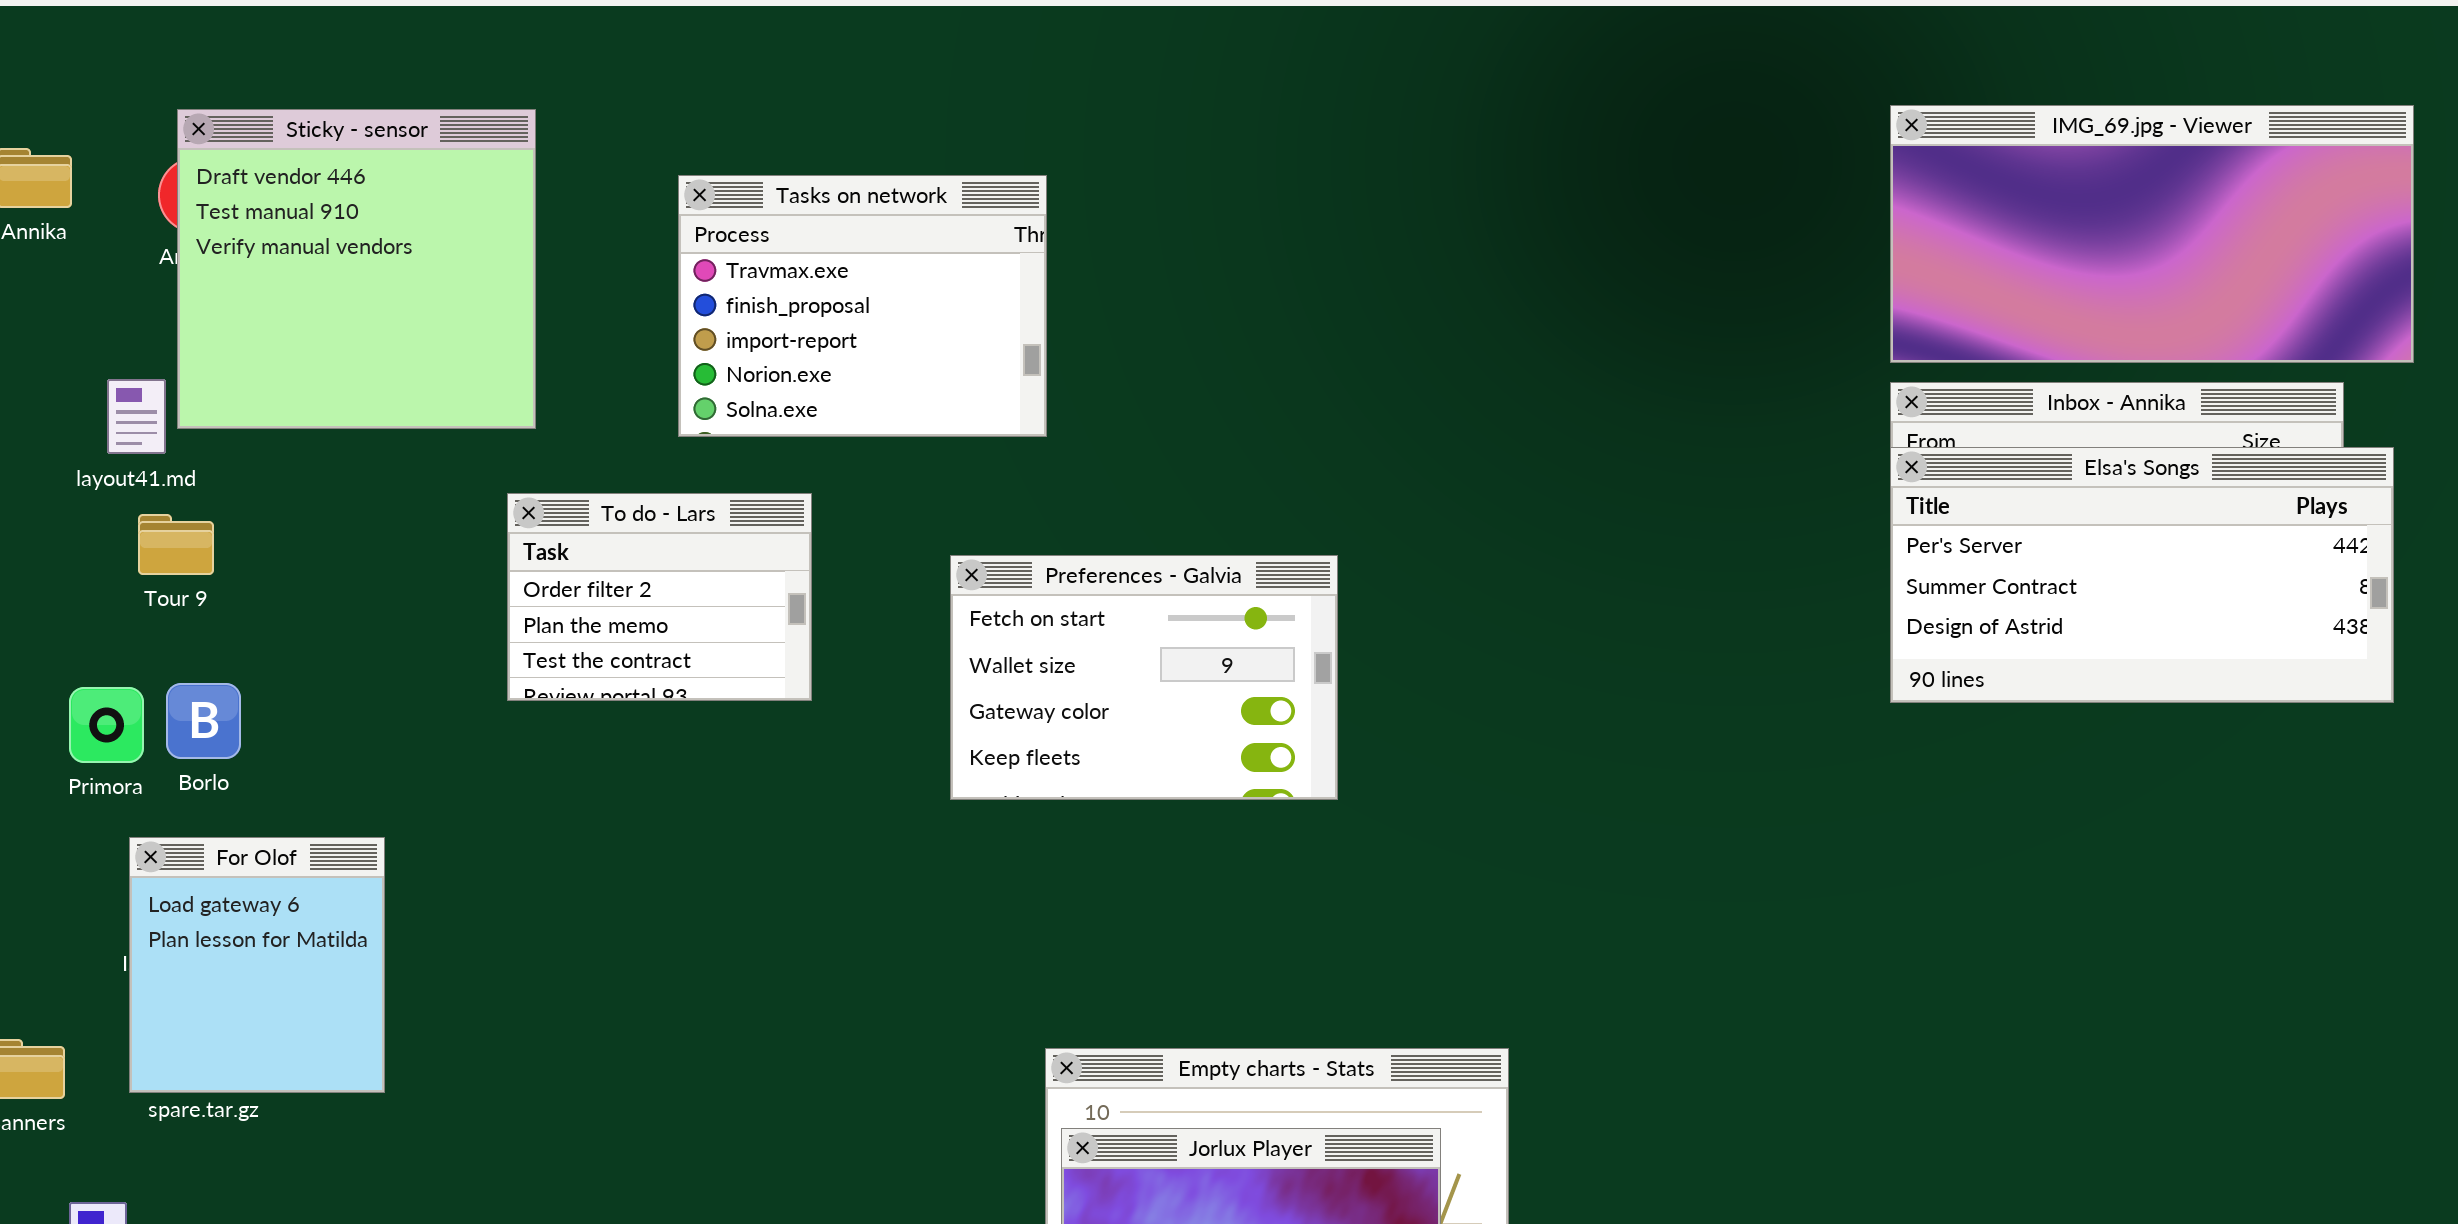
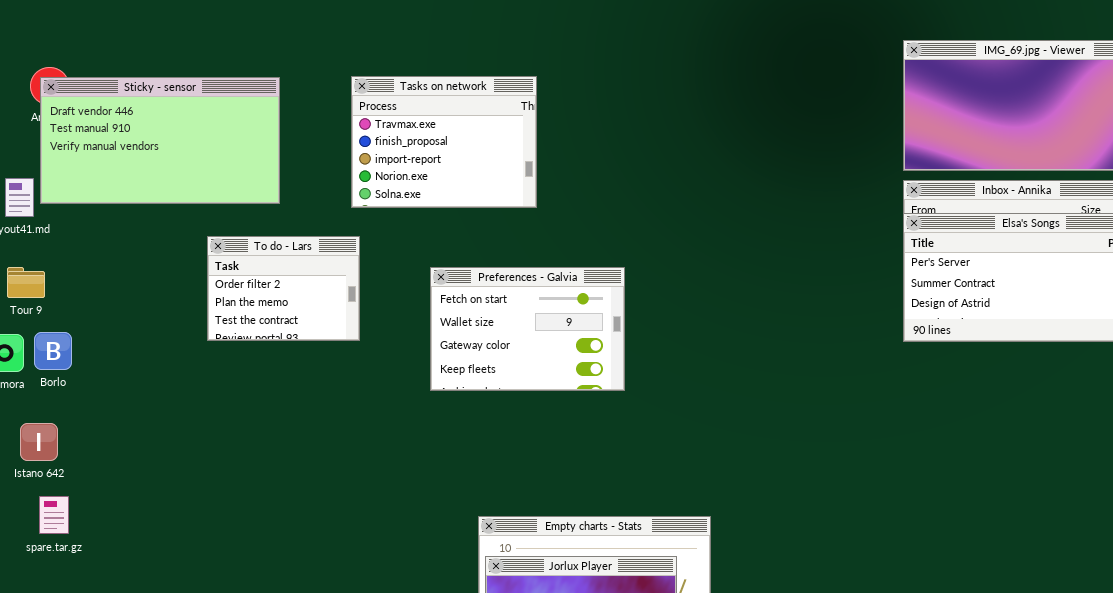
Sticky - sensor: [177,109,536,429] -> [40,77,280,204], resized
Tasks on network: [678,175,1047,437] -> [351,76,537,208], moved
Tour 9: [138,514,214,575] -> [7,267,45,298], moved
For Olof: [129,837,385,1093] -> none, closed

